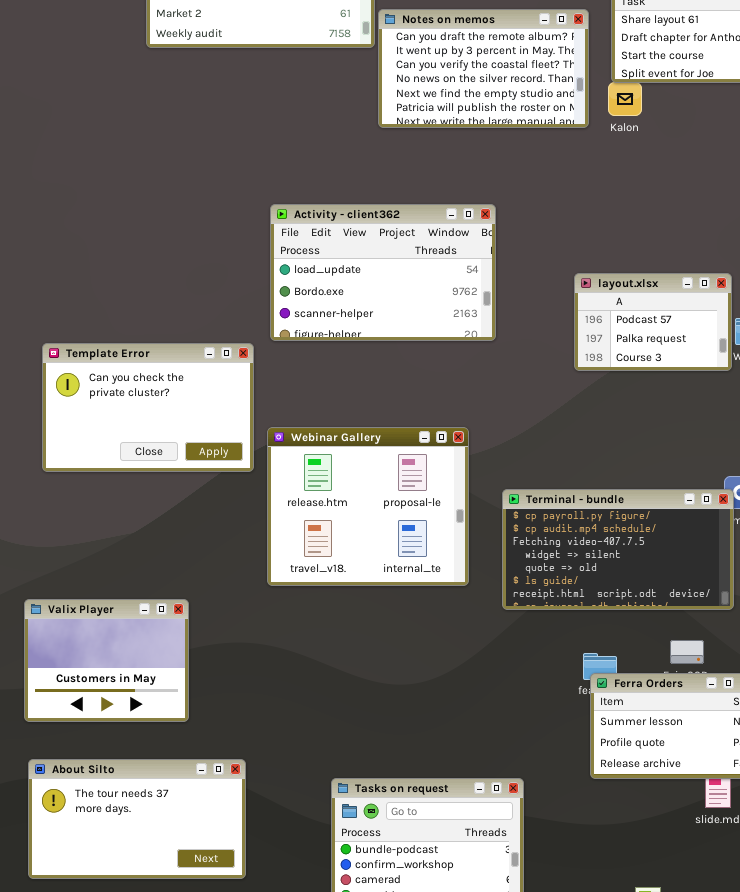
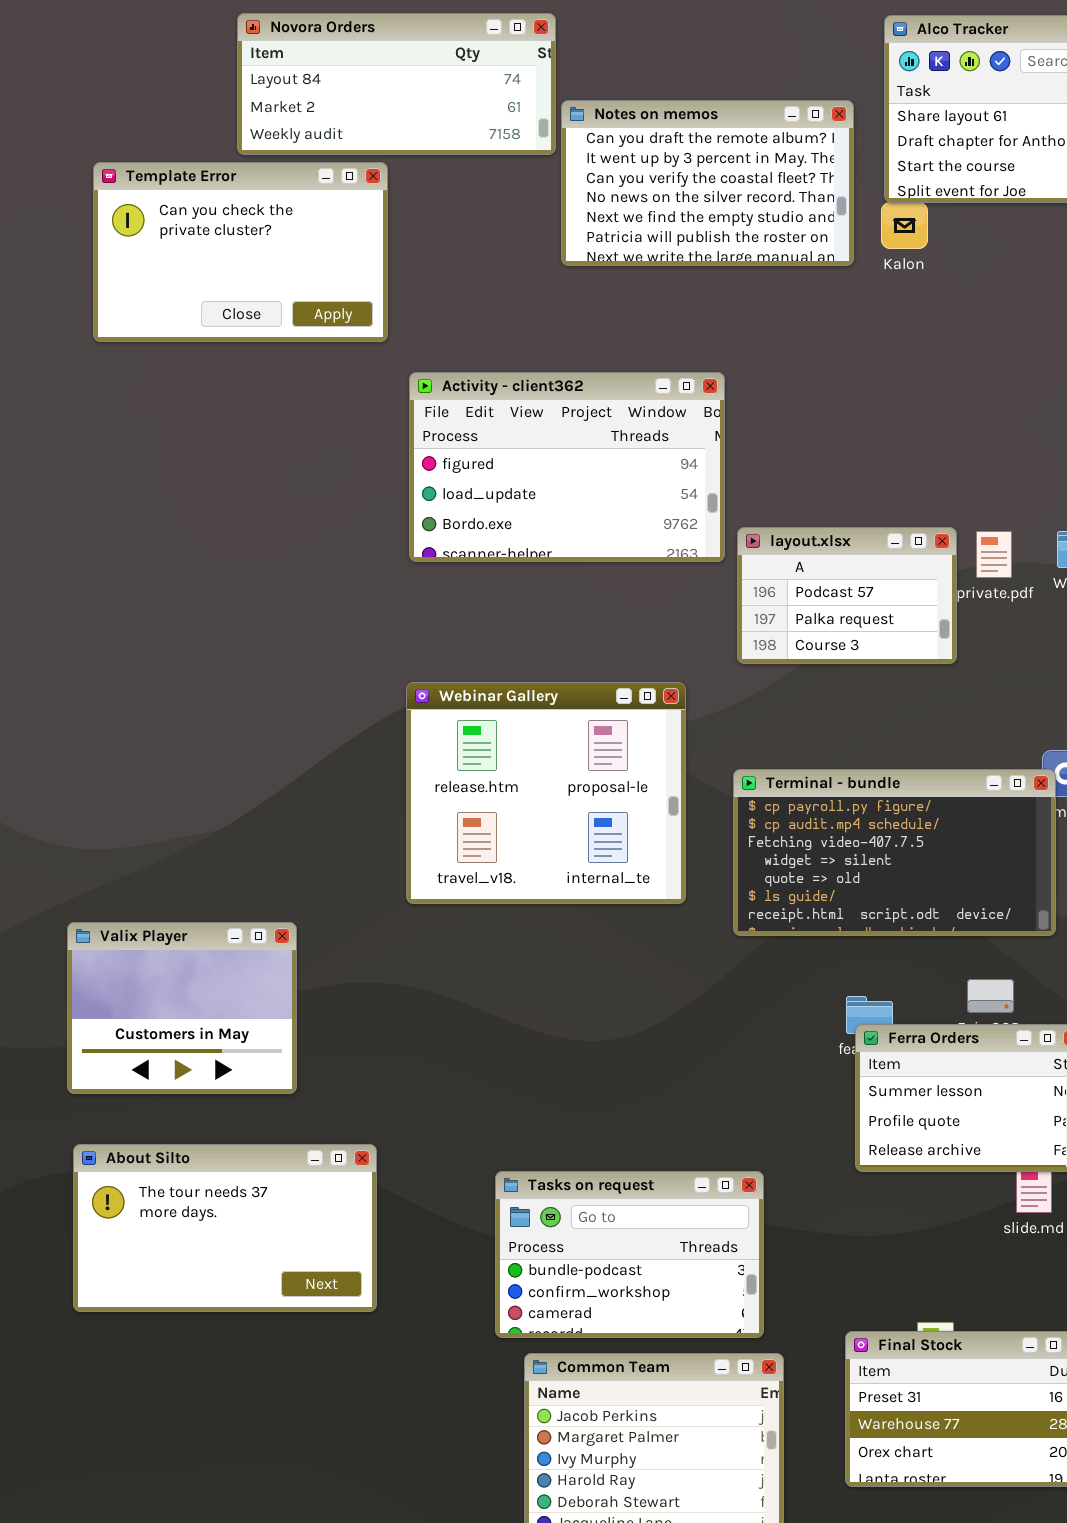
Activity - client362: [270,204,496,341] -> [409,372,725,562], scrolled up 1 row
layout.xlsx: [574,273,732,371] -> [737,527,957,664], moved
Template Error: [42,343,254,472] -> [93,162,388,342], moved

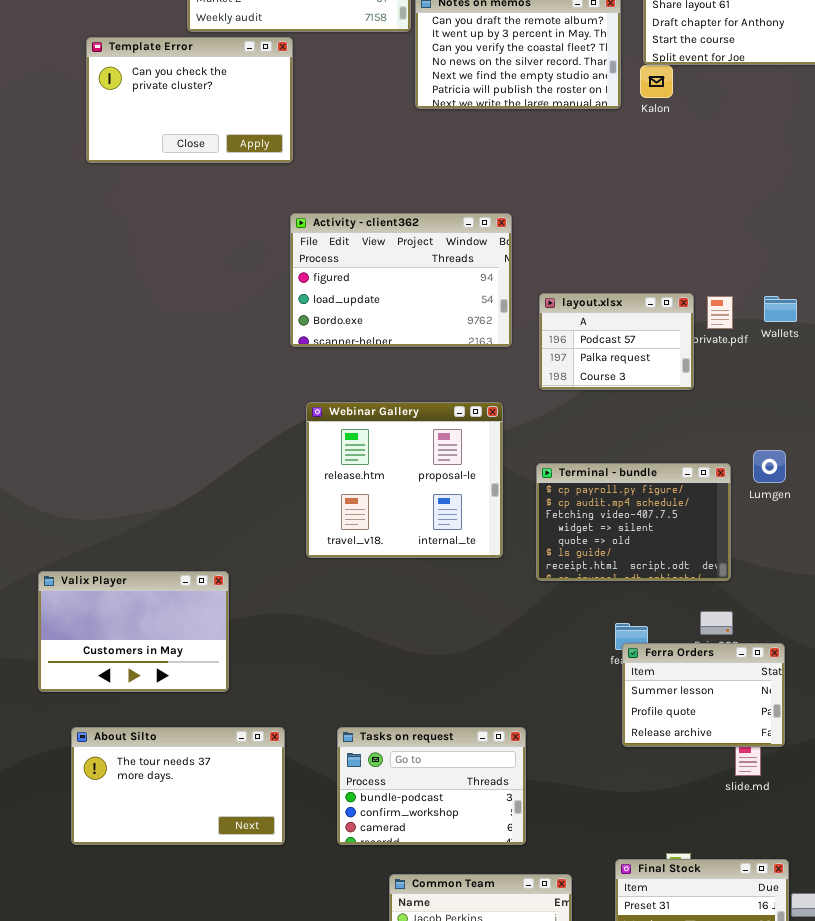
Activity - client362: [409,372,725,562] -> [290,213,512,347], moved
Terminal - bundle: [733,769,1056,936] -> [536,463,731,581], resized
Valix Player: [67,922,297,1094] -> [38,571,229,692], resized
Tasks on request: [495,1171,764,1338] -> [337,727,526,845], moved

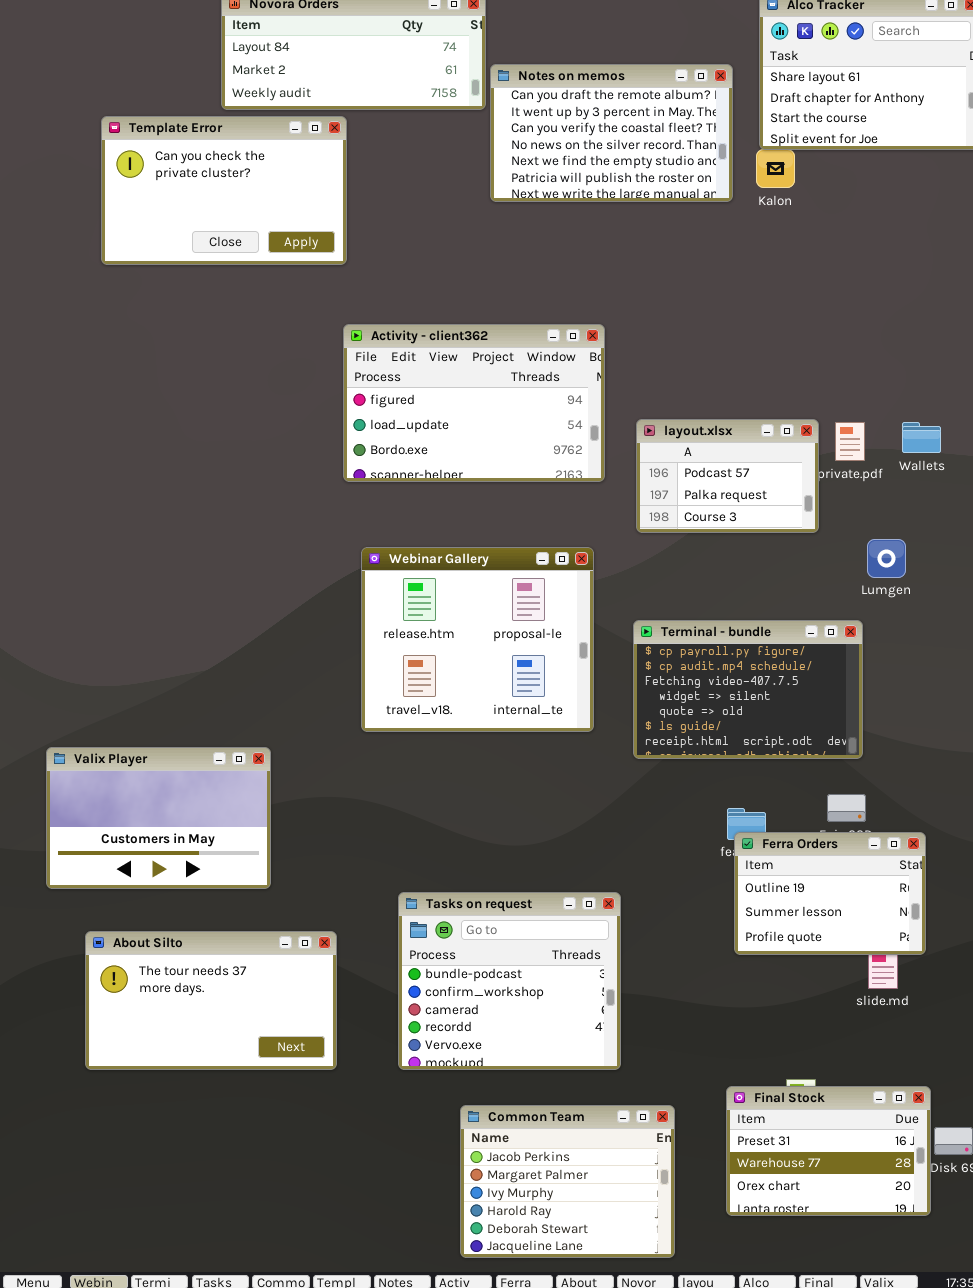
Lumgen: [753,450,786,483] -> [867,539,906,578], moved
Ferra Orders: [622,643,785,747] -> [734,832,926,955], scrolled up 1 row
Tasks on request: [337,727,526,845] -> [398,892,621,1070], resized

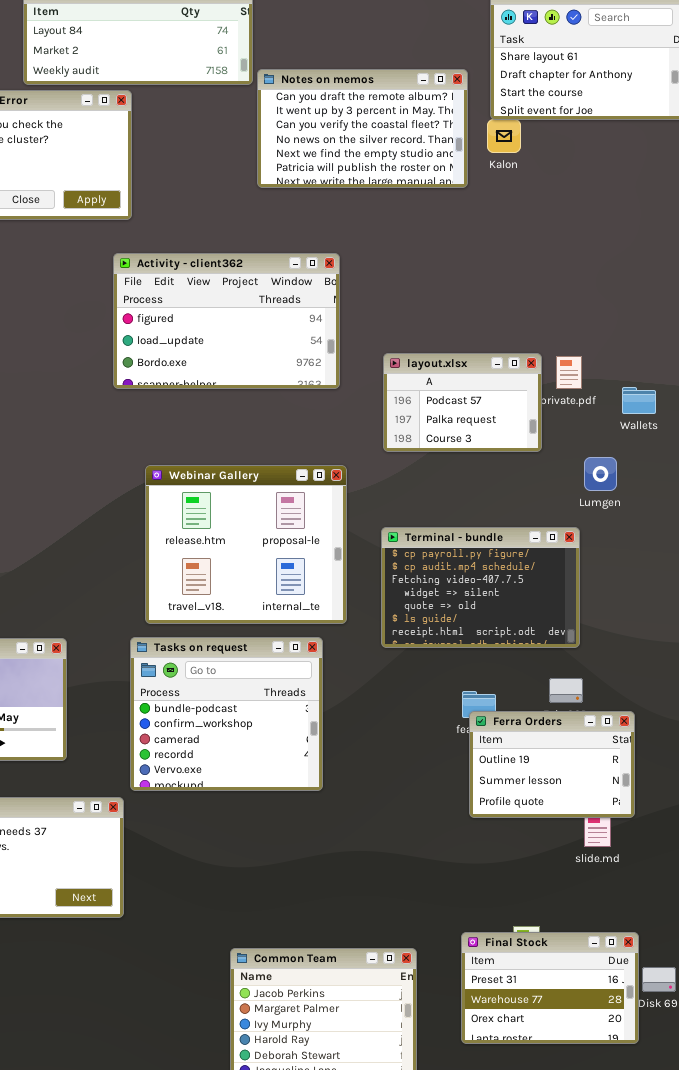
Notes on memos: [490,64,733,202] -> [257,69,468,188], moved
Activity - client362: [343,324,605,482] -> [113,253,340,389], moved
Wallets: [902,422,941,453] -> [622,387,656,414], moved
Tasks on request: [398,892,621,1070] -> [130,637,323,791], moved

